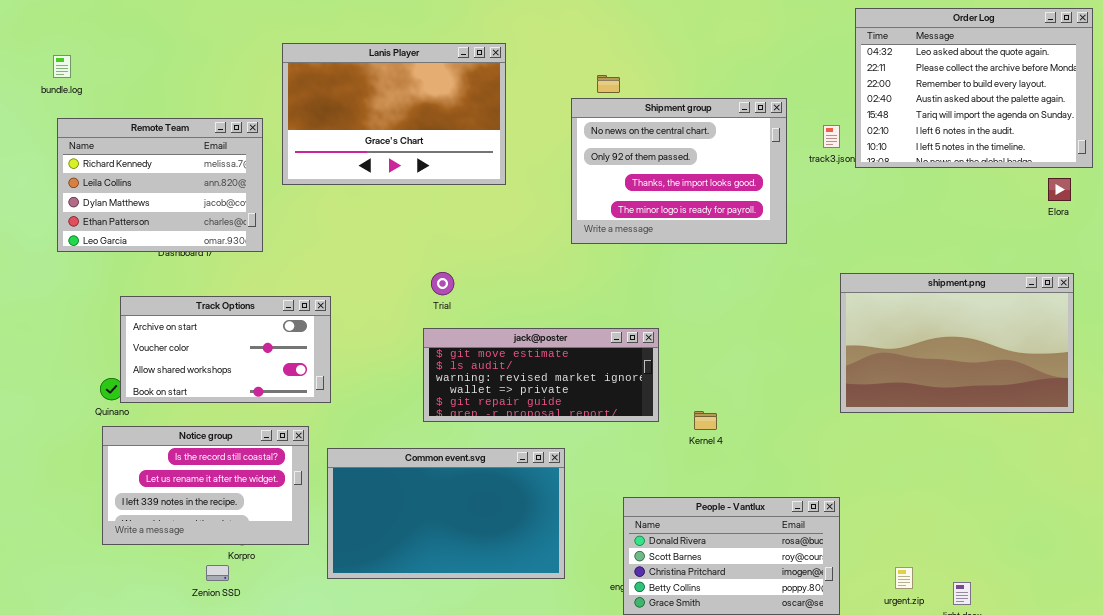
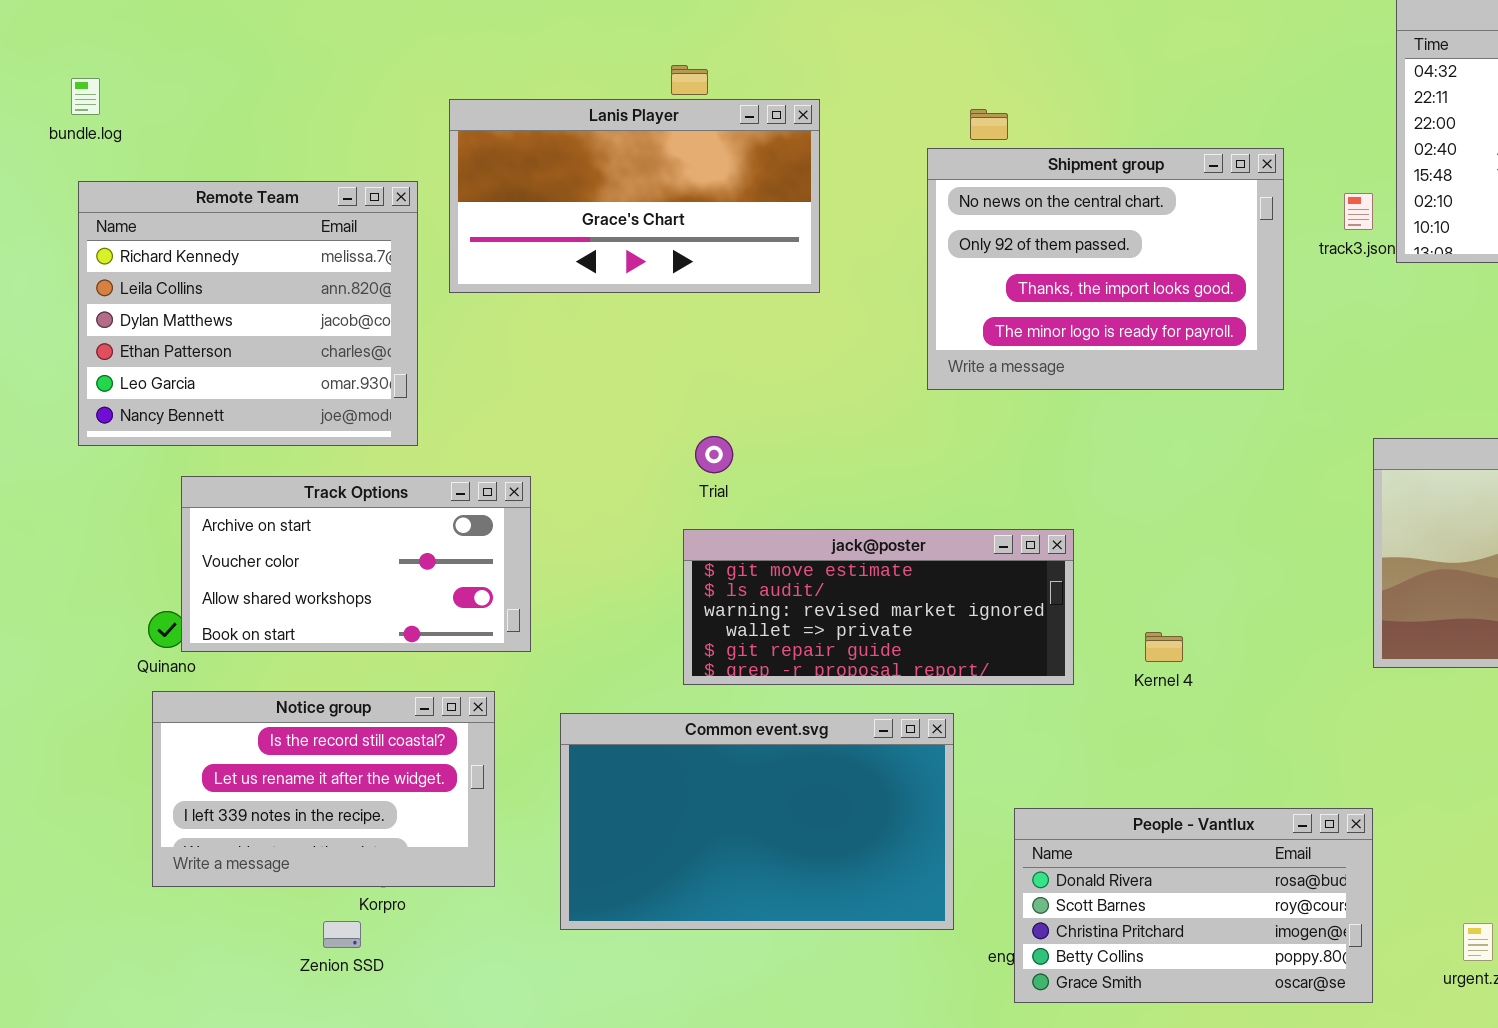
Lanis Player: [282,43,506,185] -> [449,99,820,293], resized
Remote Team: [57,118,263,252] -> [78,181,418,446], resized
Kernel 4: [694,411,717,430] -> [1145,632,1183,662], moved
Common event.svg: [327,448,565,579] -> [560,713,954,930], moved

